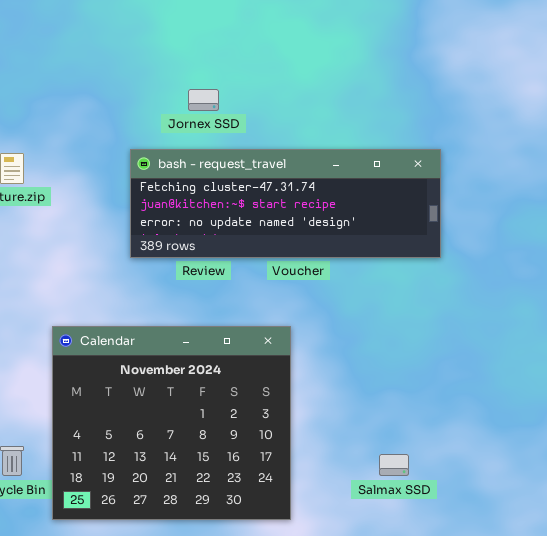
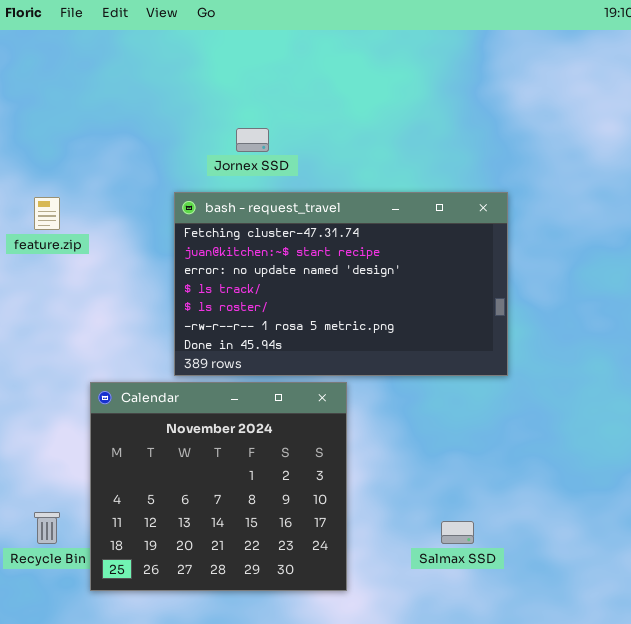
bash - request_travel: [130,149,441,258] -> [174,192,508,376], resized

